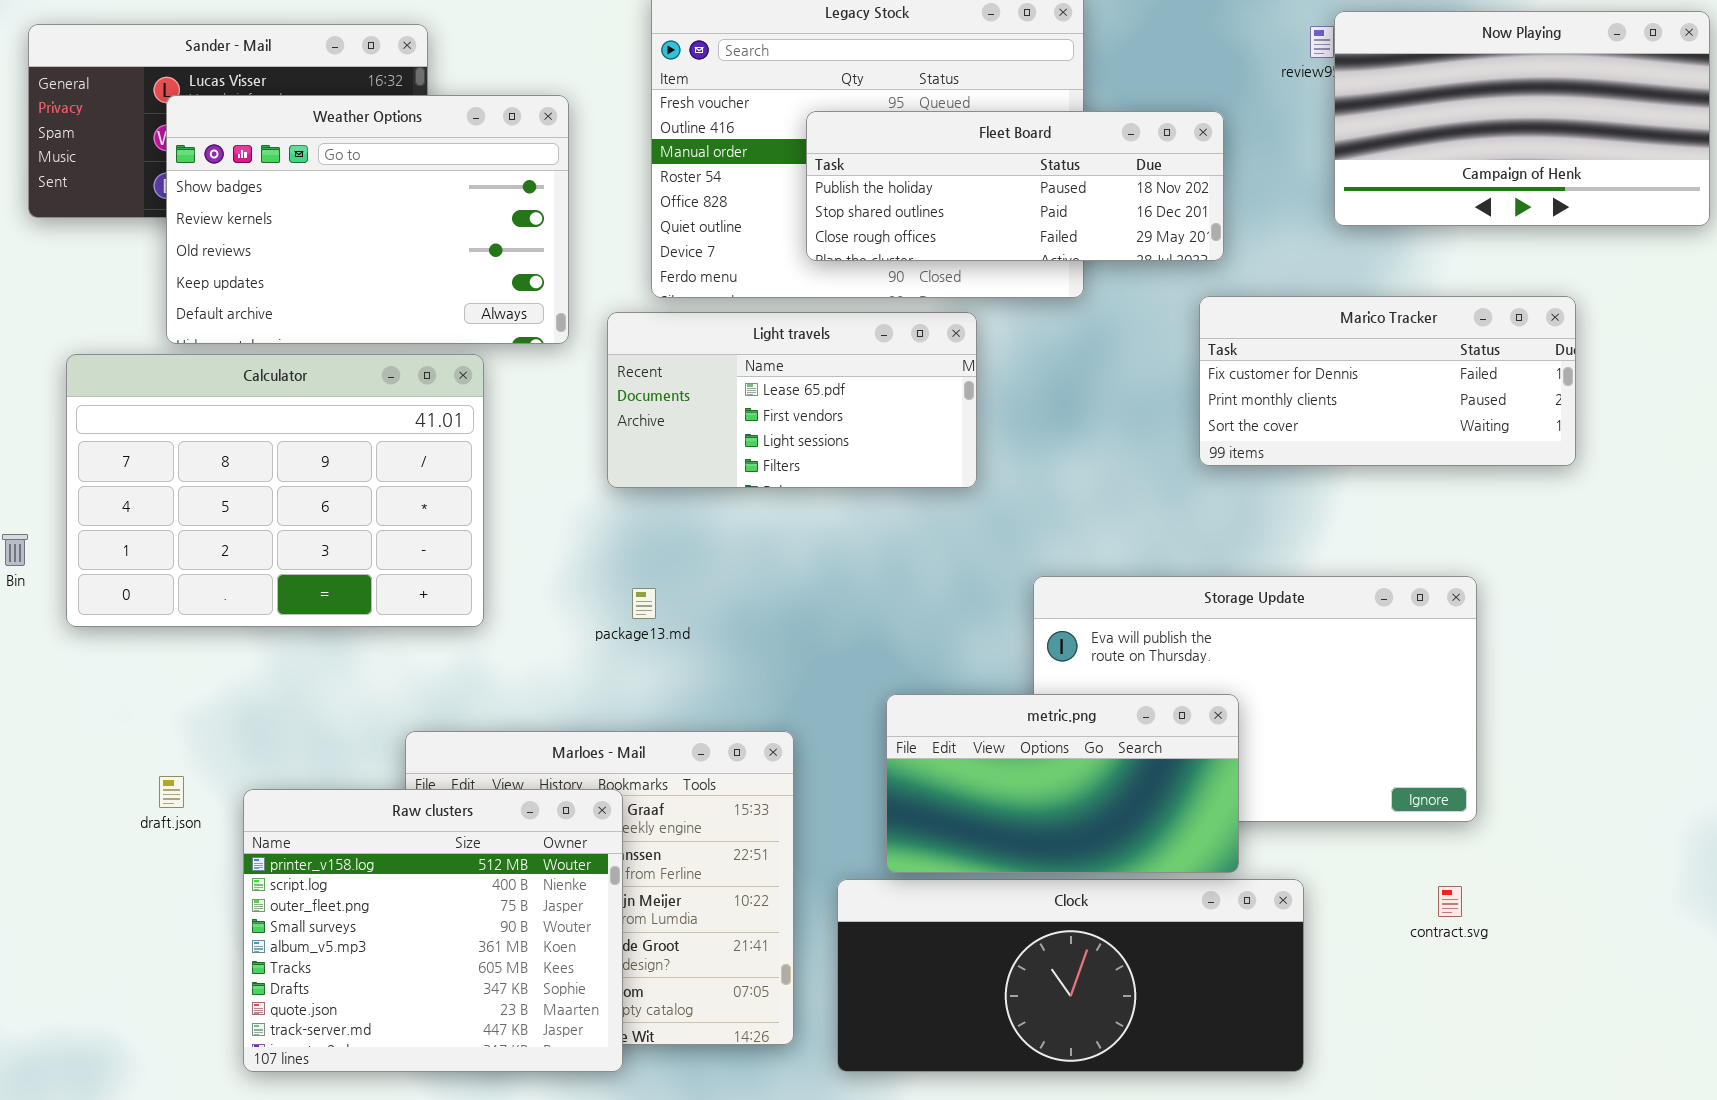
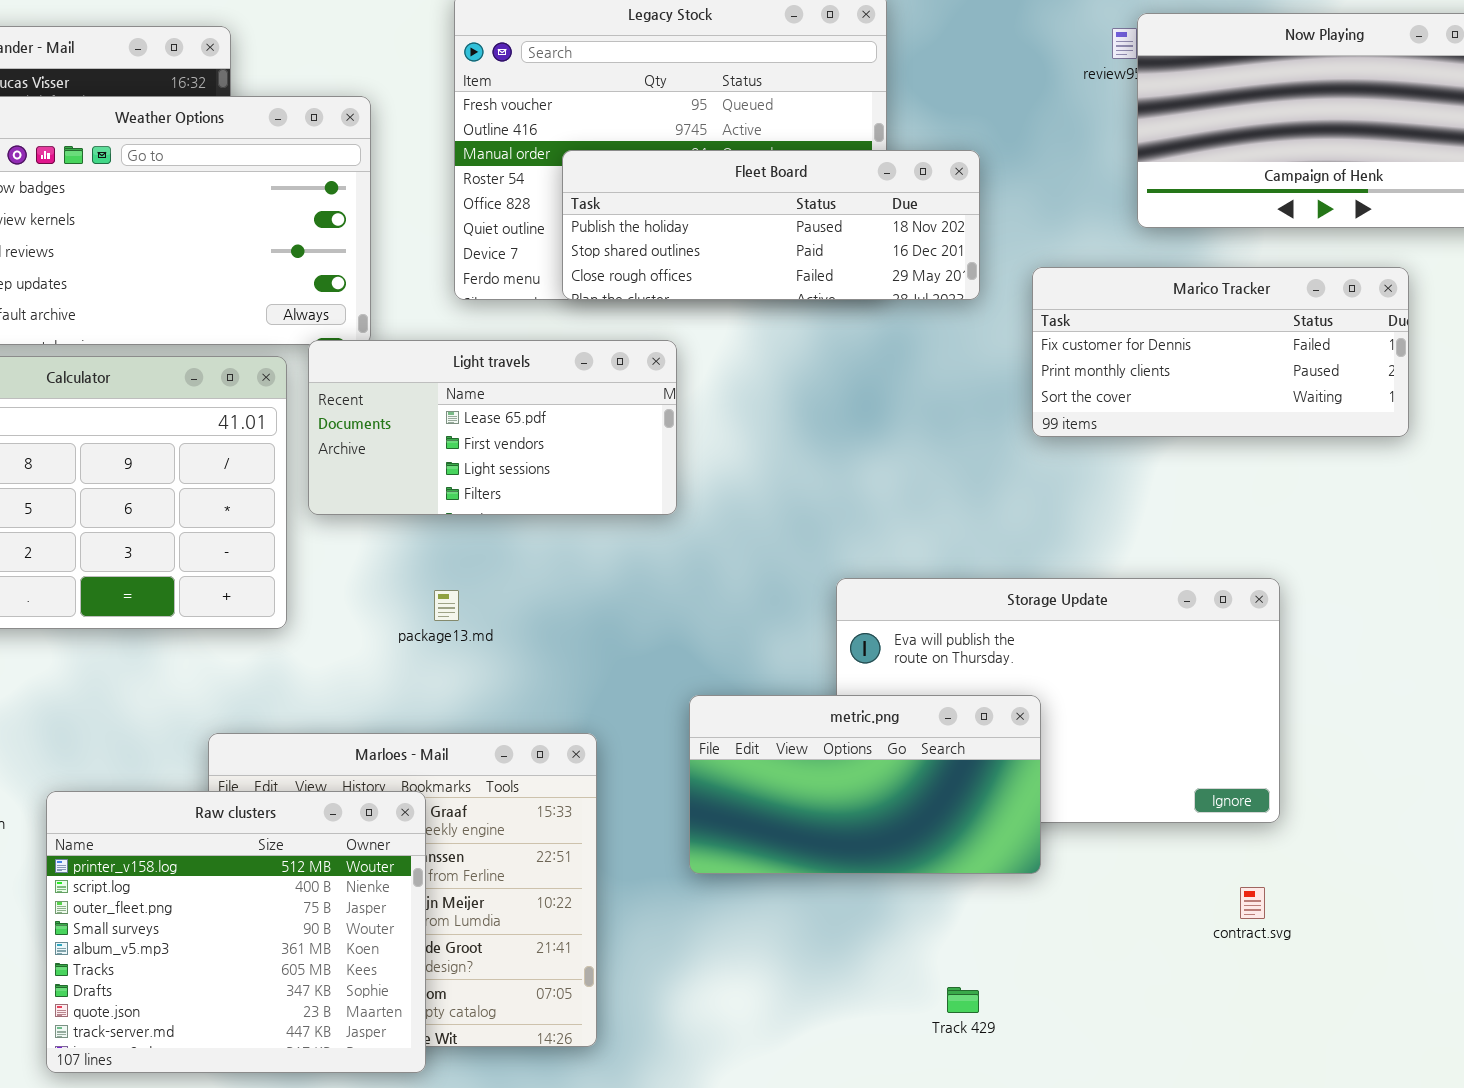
Fleet Board: [806,111,1224,261] -> [562,150,980,300], moved
Marico Tracker: [1199,296,1576,466] -> [1032,267,1409,437], moved
Light travels: [607,312,977,488] -> [308,340,677,515], moved
Clock: [837,879,1304,1072] -> none, closed

